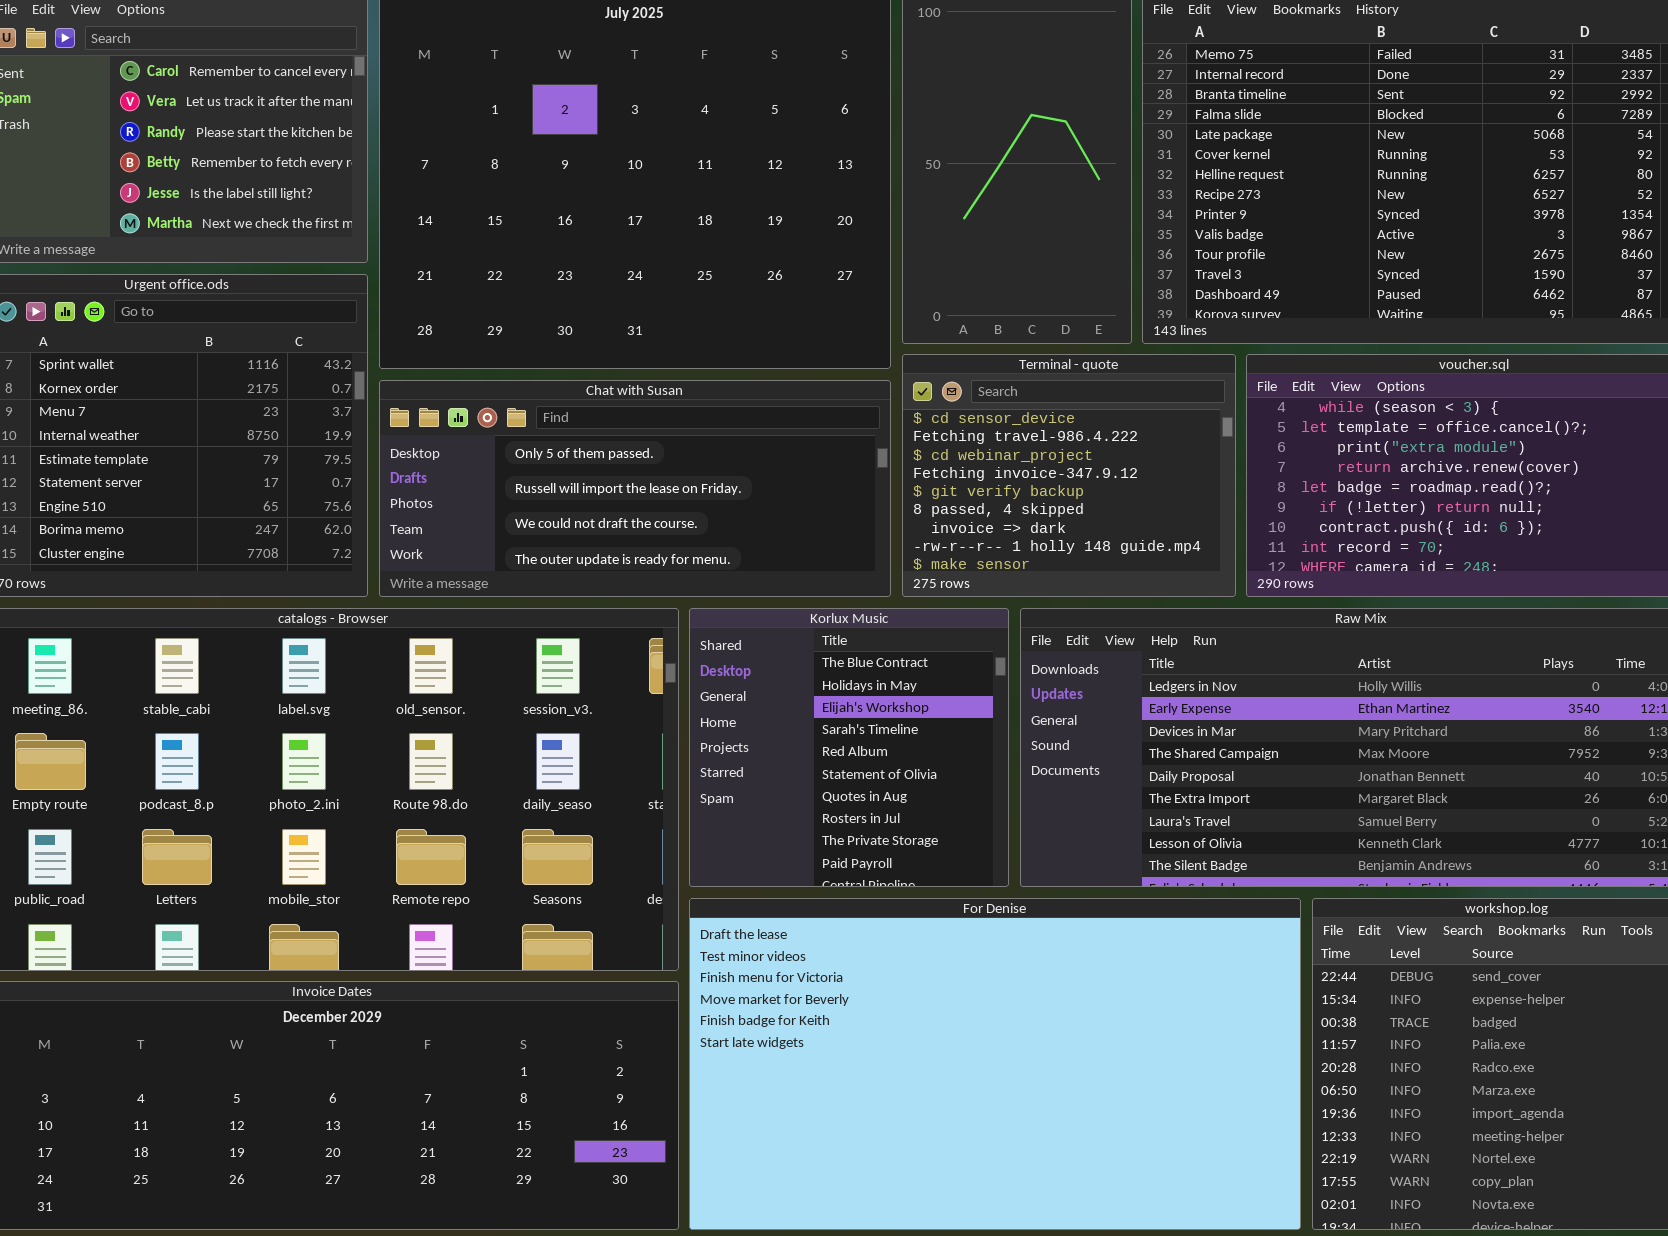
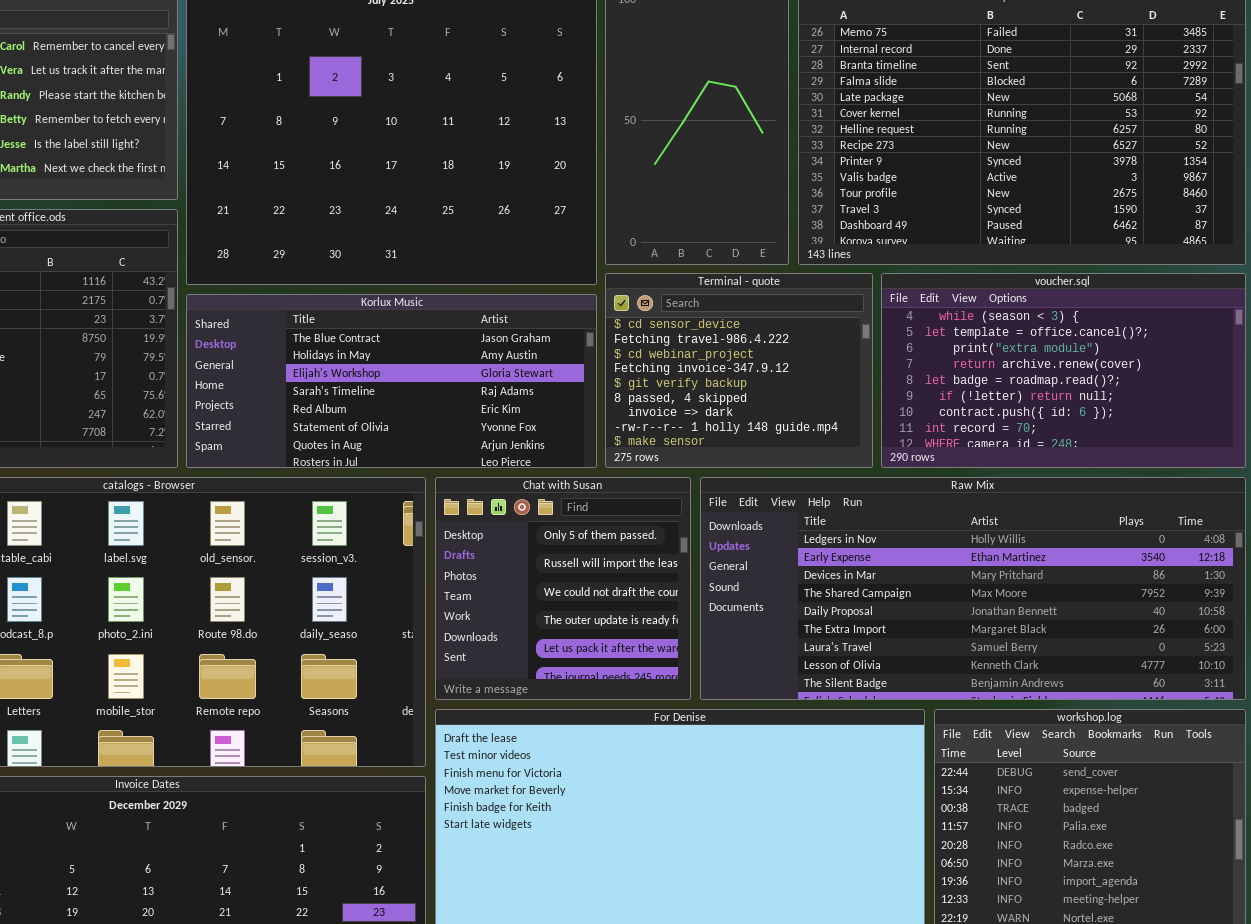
Chat with Susan: [379,380,891,597] -> [435,477,691,700], moved, resized
Korlux Music: [689,608,1009,887] -> [186,294,597,468], moved, resized

